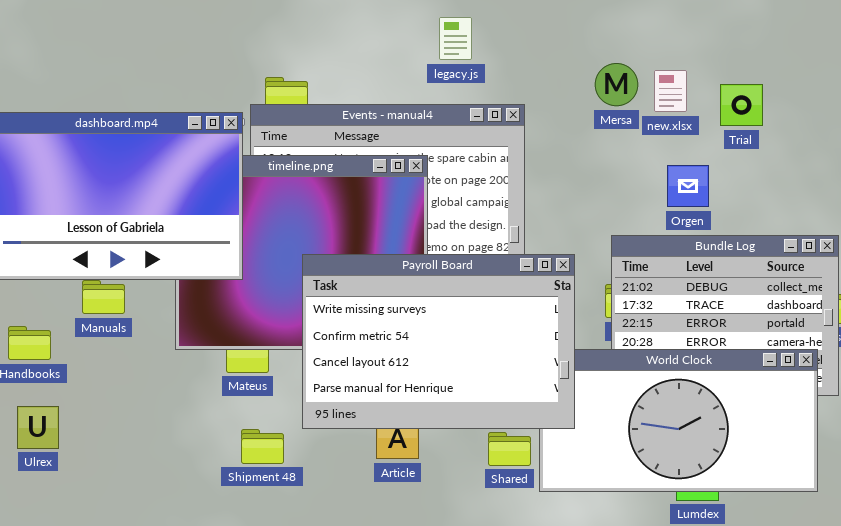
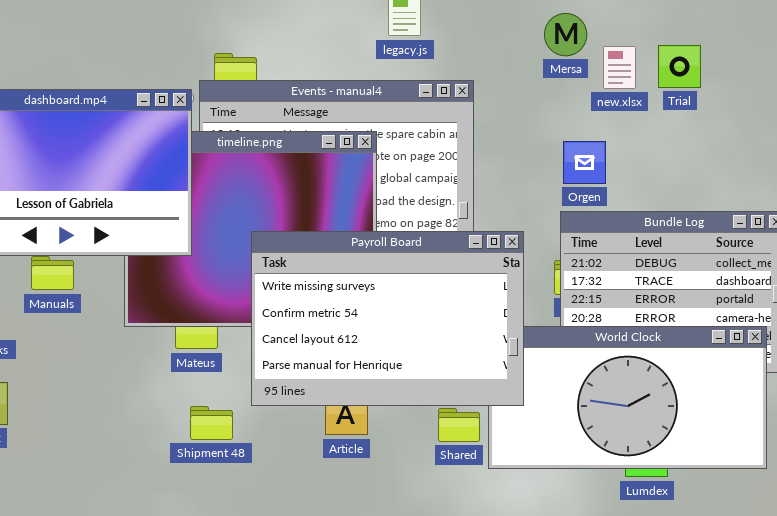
Mersa: [595,63,638,106] -> [544,13,587,56], moved
Trial: [720,84,763,126] -> [658,45,701,88], moved
Orgen: [667,165,709,207] -> [563,141,606,184], moved

